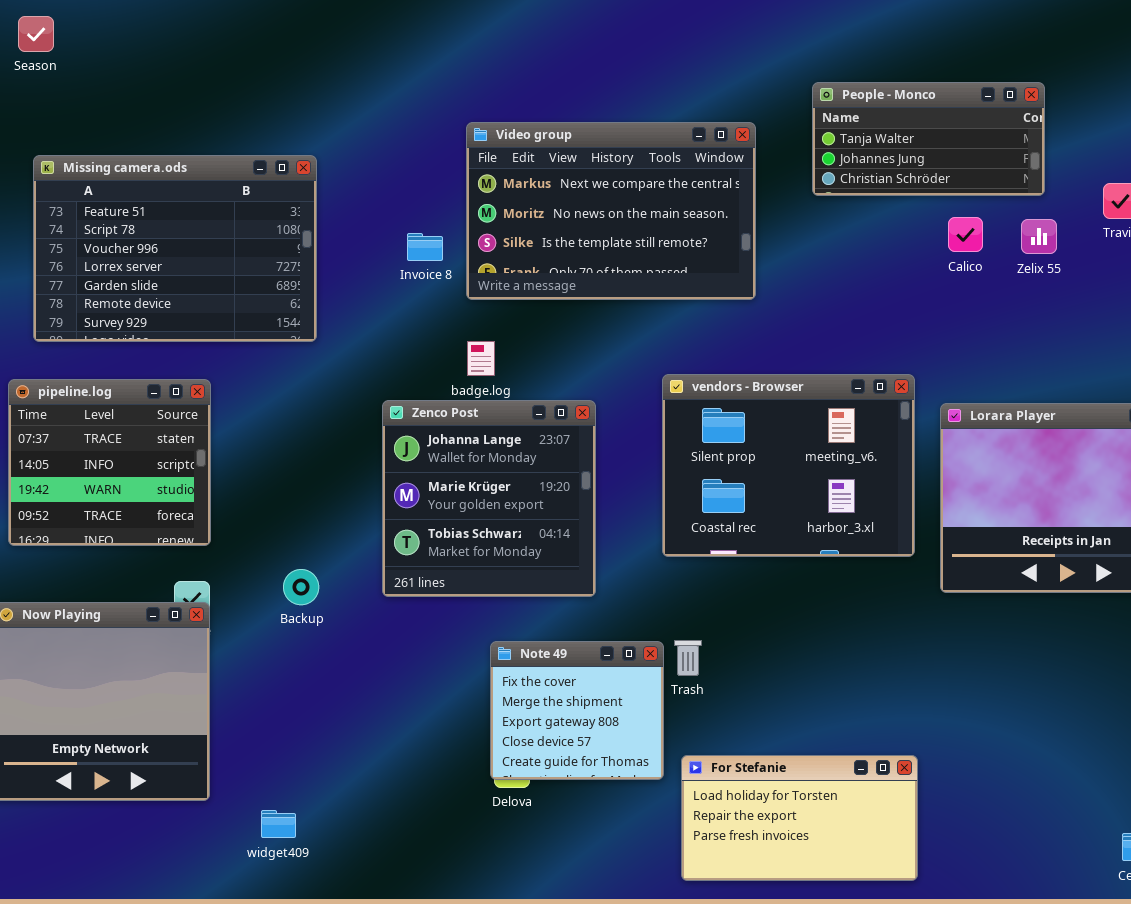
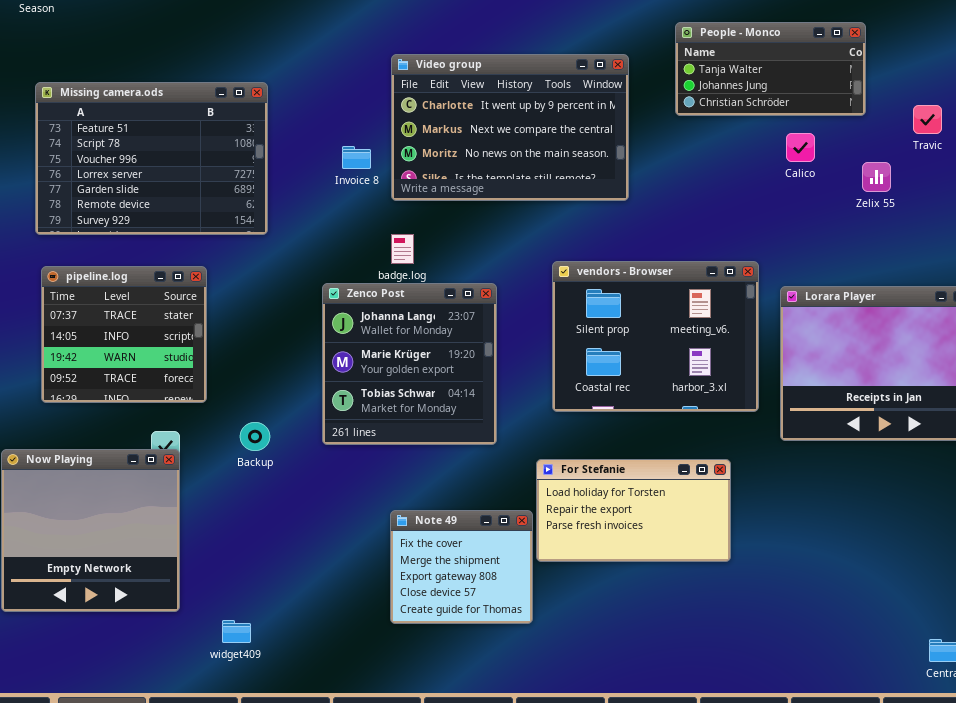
Video group: [466,122,756,300] -> [391,54,629,201], scrolled up 1 row
Zelix 55: [1021,219,1057,254] -> [862,162,891,192], moved
pipeline.log: [8,379,211,546] -> [41,266,207,403], moved
Note 49: [490,641,664,780] -> [390,510,533,624], moved
For Stefanie: [681,755,918,881] -> [536,459,731,562], moved

